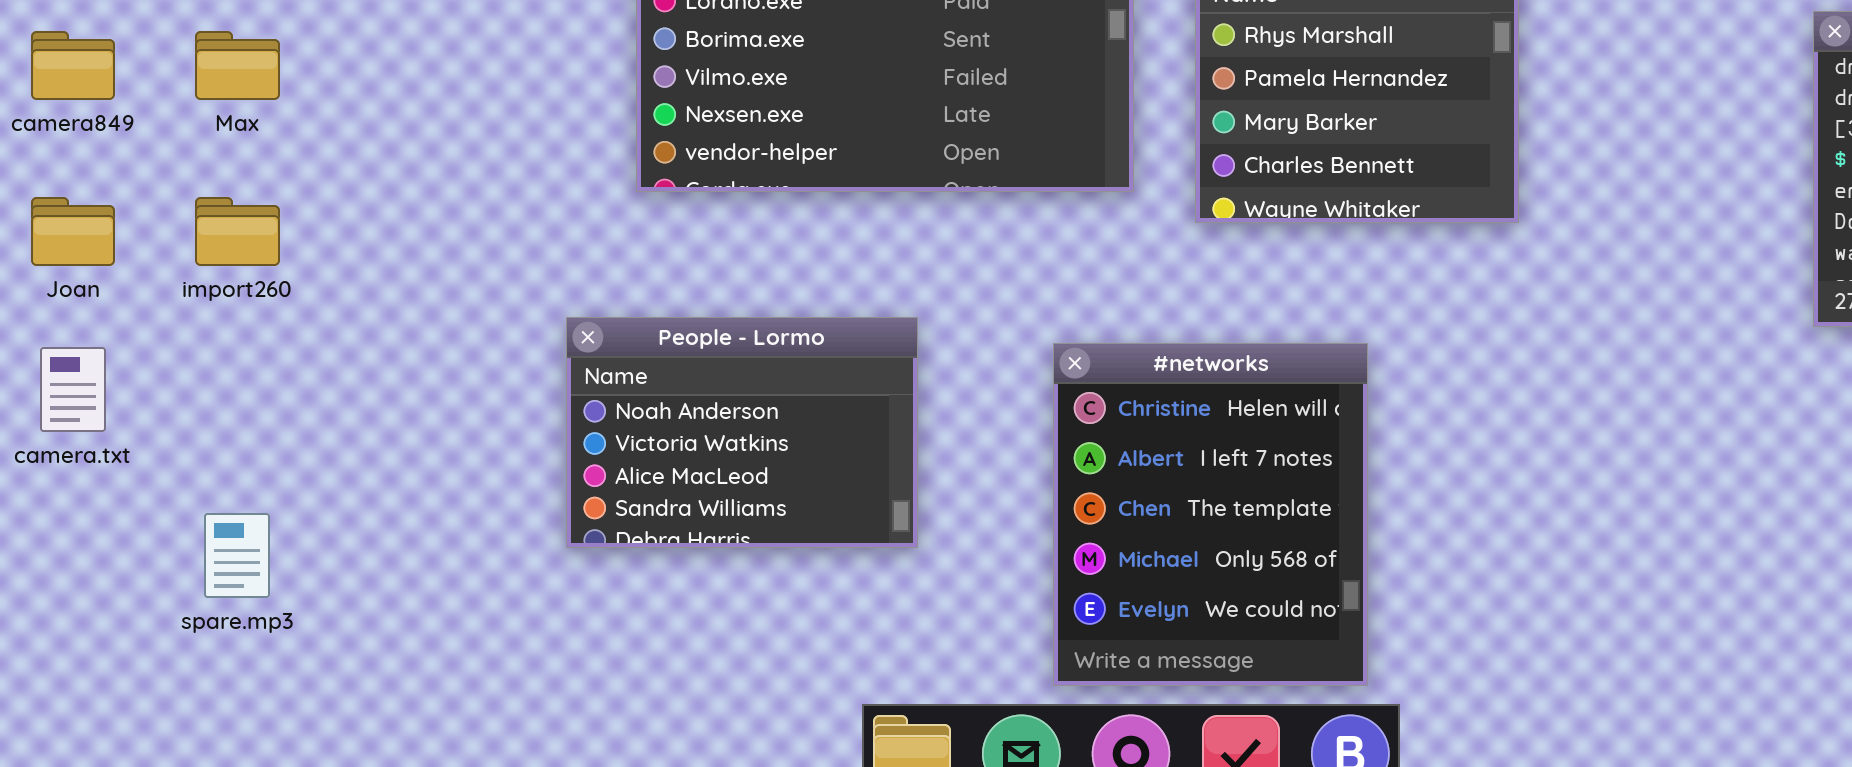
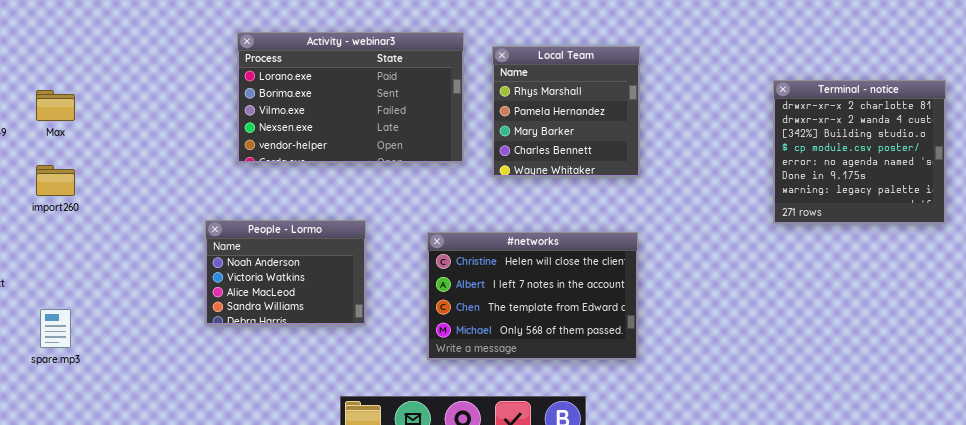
#networks: [1053,343,1368,686] -> [427,232,638,360], resized

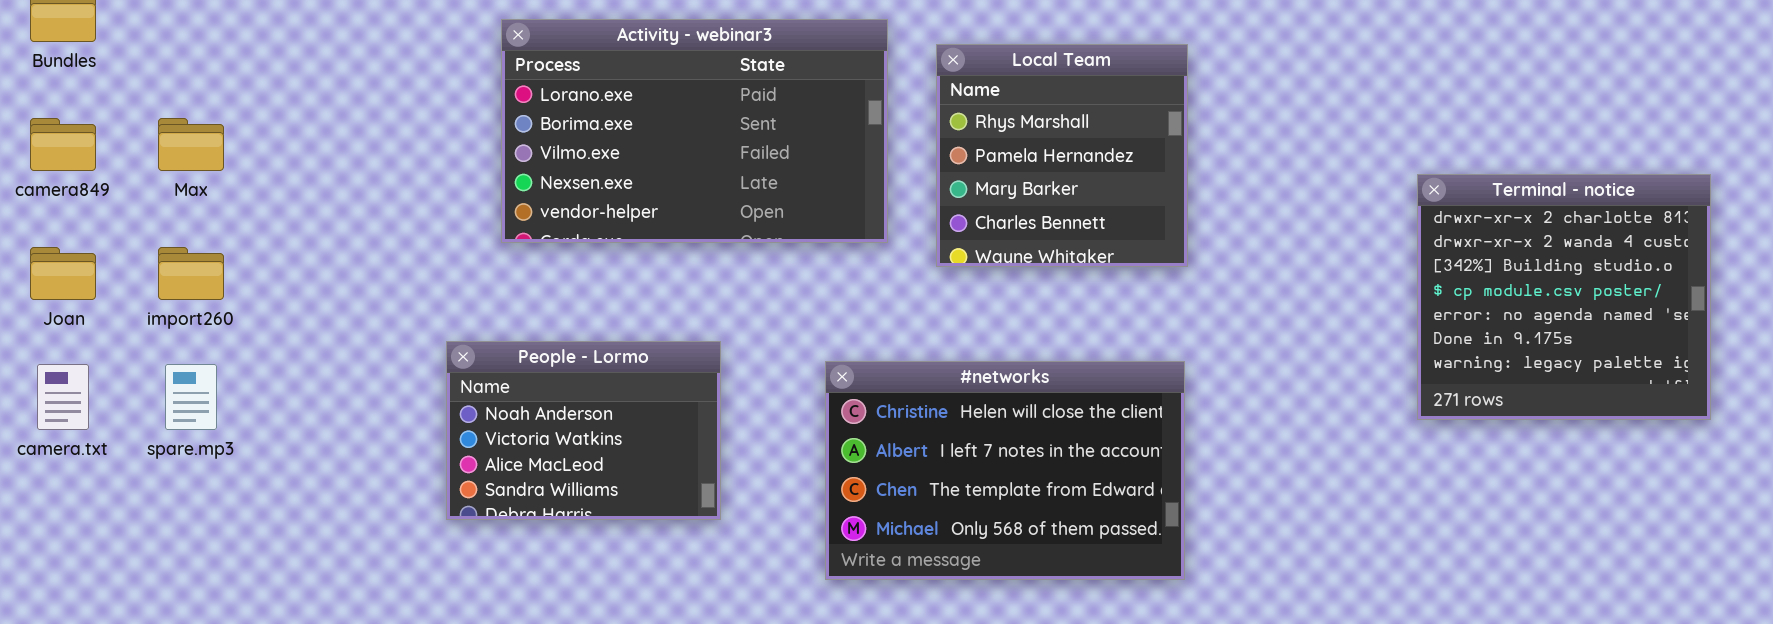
Terminal - notice: [773,80,946,224] -> [1417,174,1711,420], moved
spare.mp3: [40,309,71,348] -> [165,364,217,430], moved

